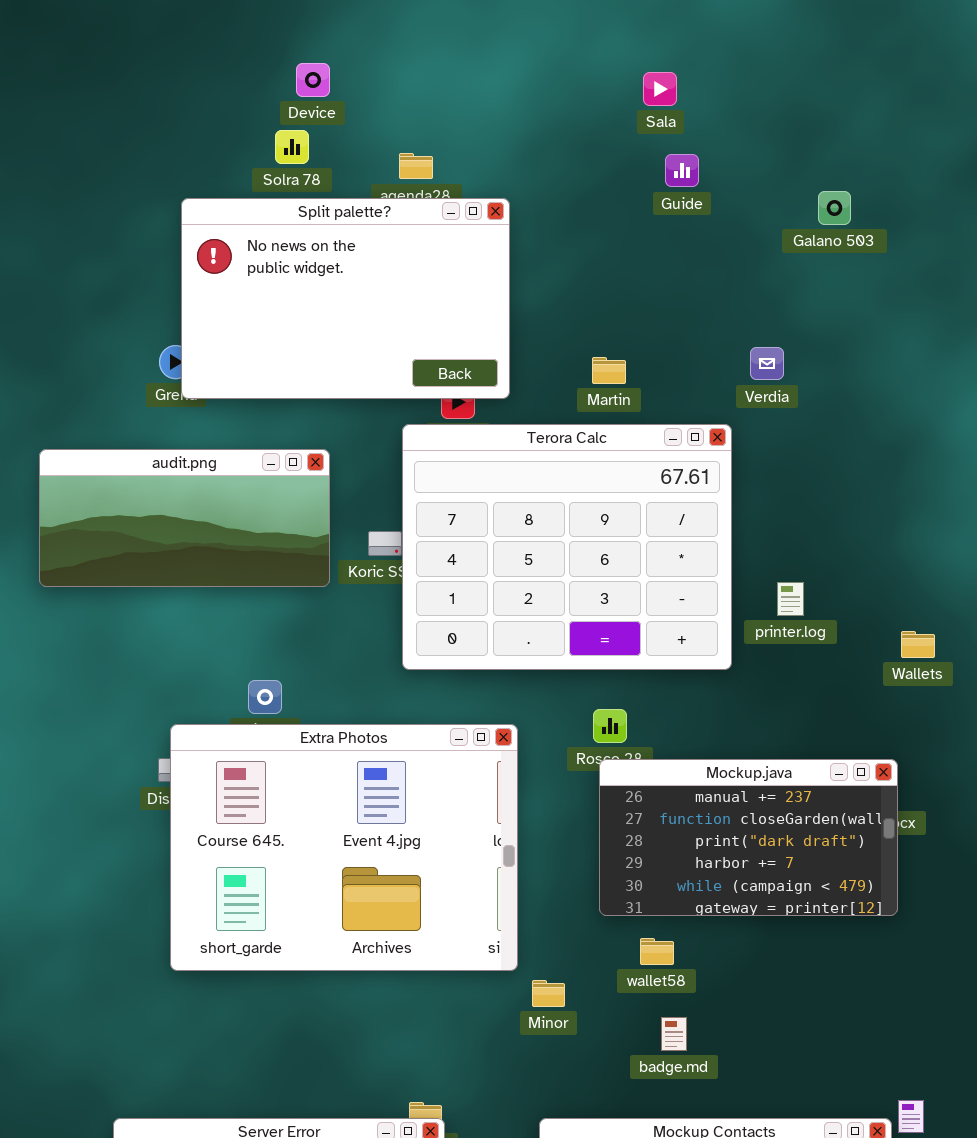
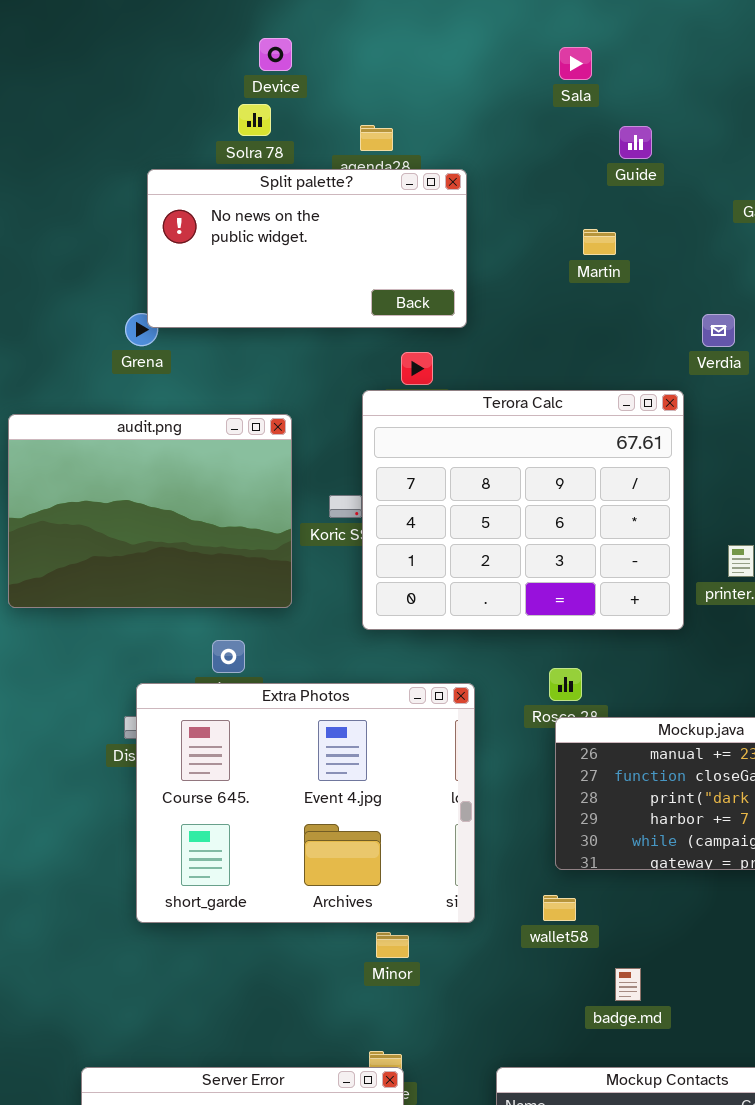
Sala: [643,72,677,106] -> [559,47,592,80], moved
Split palette?: [181,198,510,399] -> [147,169,467,328], resized
Martin: [592,357,626,384] -> [583,229,616,255], moved
audit.png: [39,449,330,587] -> [8,414,292,608], resized
wallet58: [640,938,674,965] -> [543,895,576,921], moved
Minor: [532,980,565,1007] -> [376,932,409,958], moved

